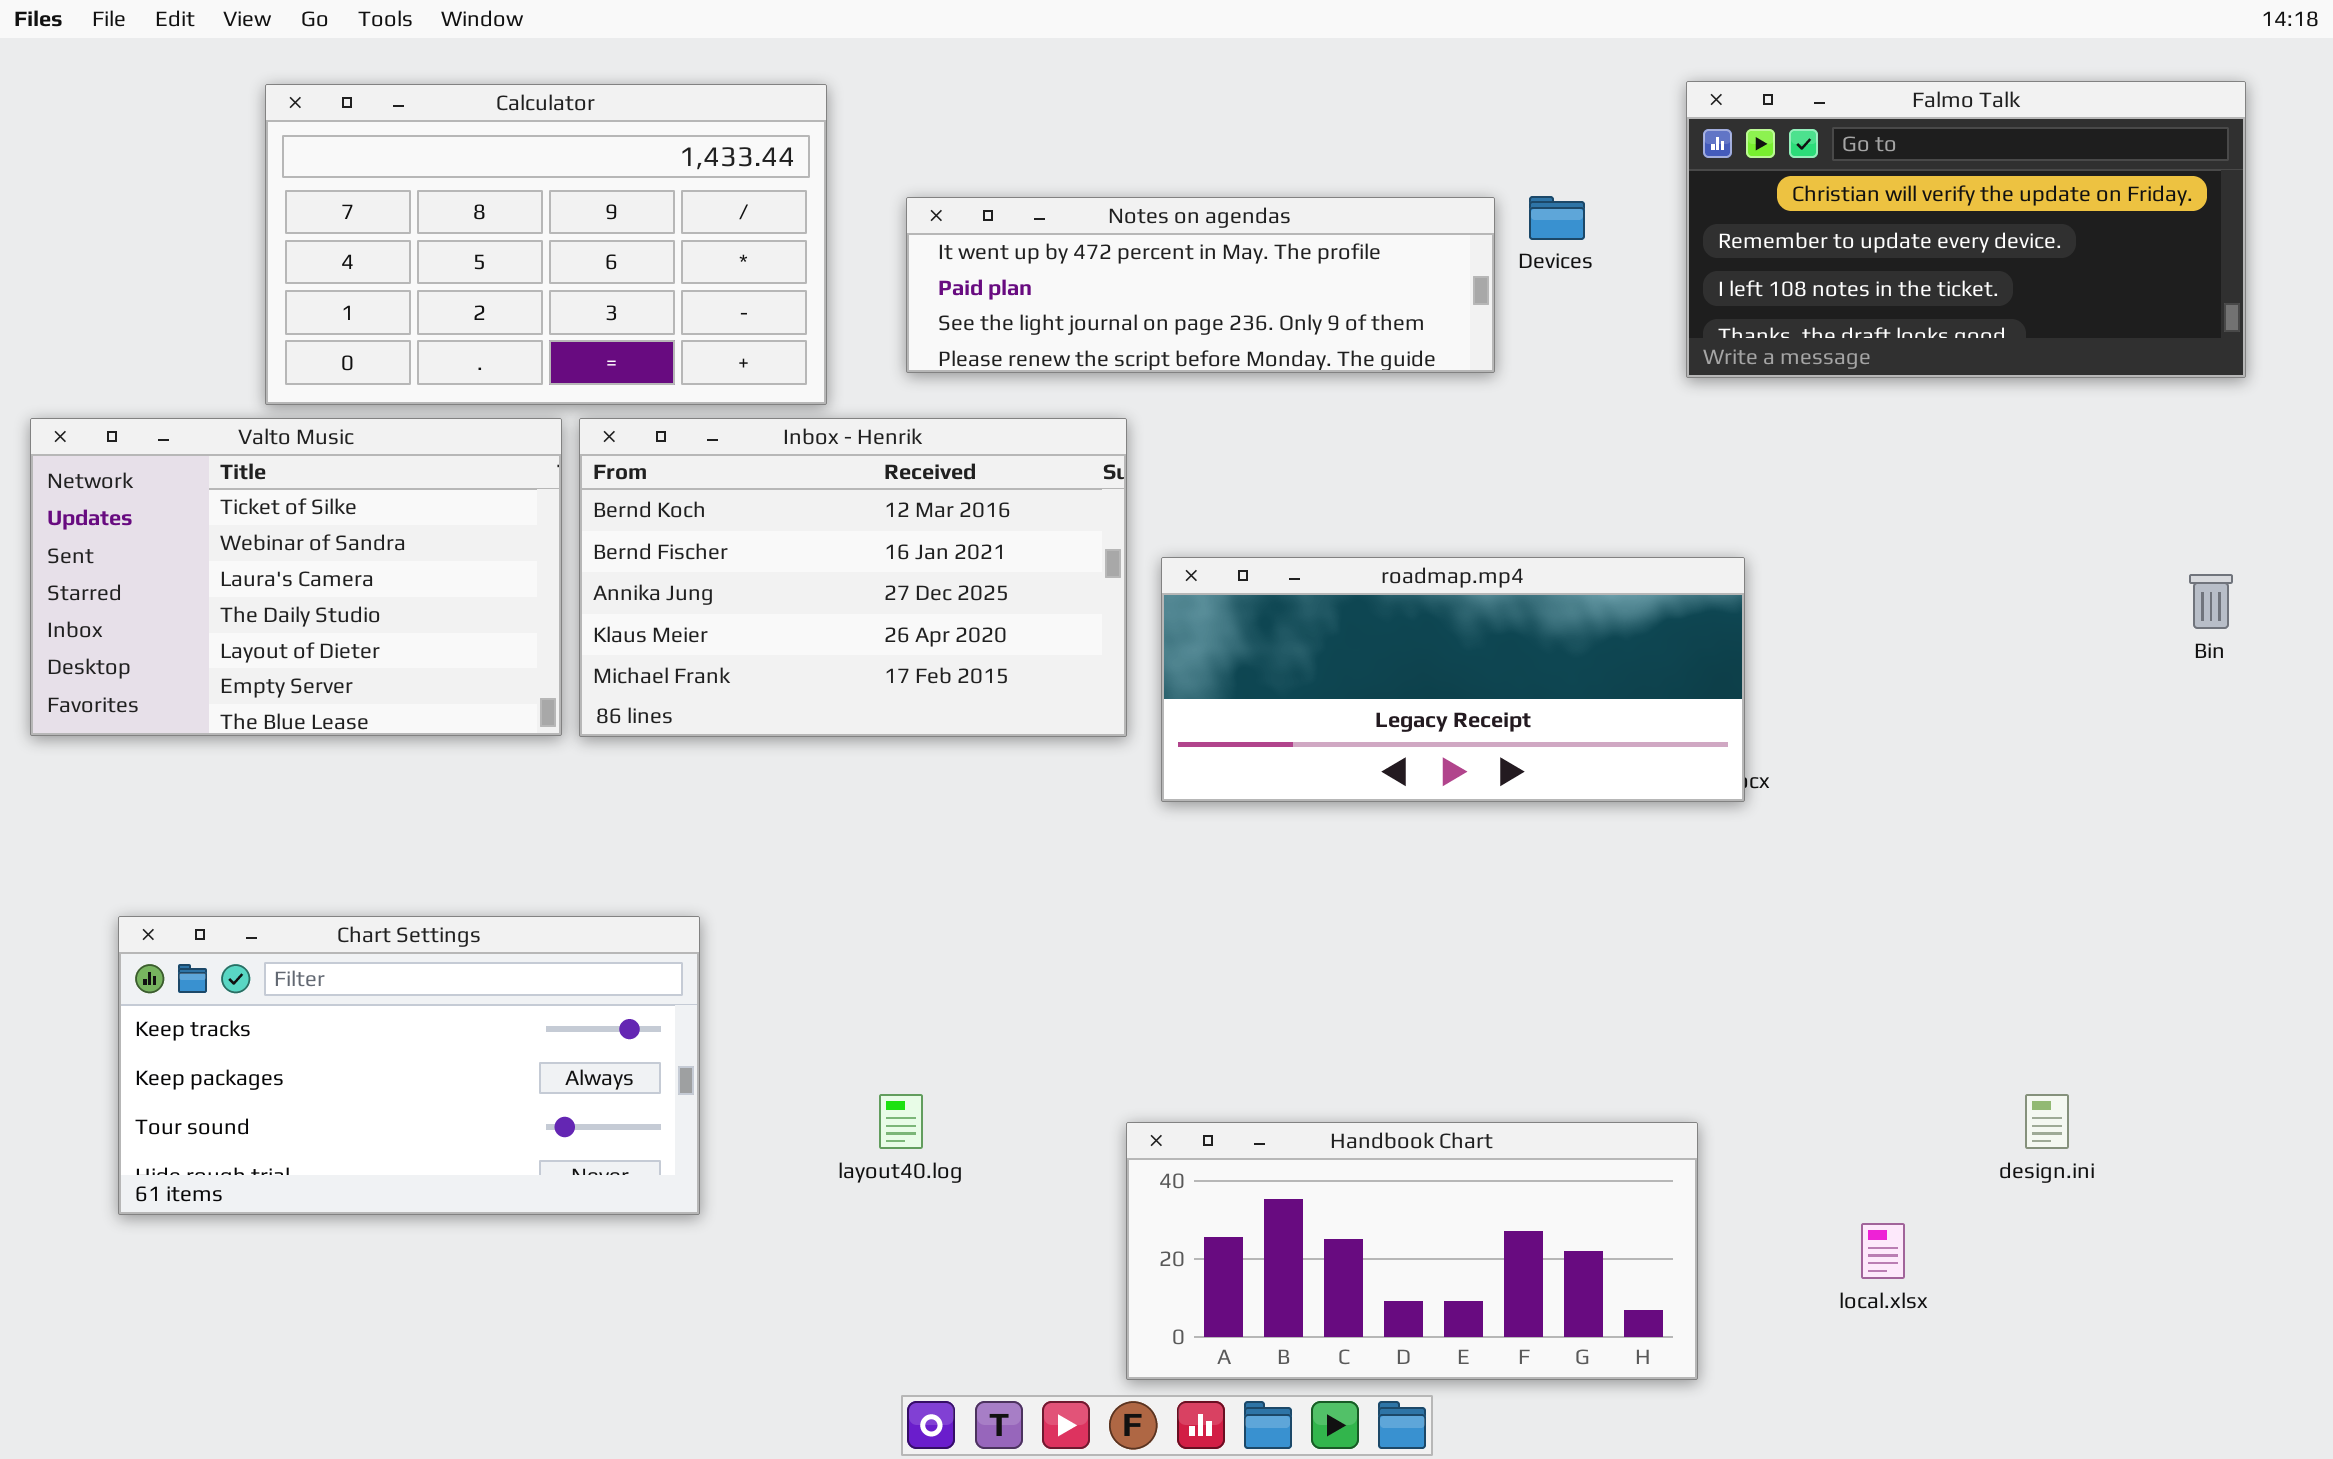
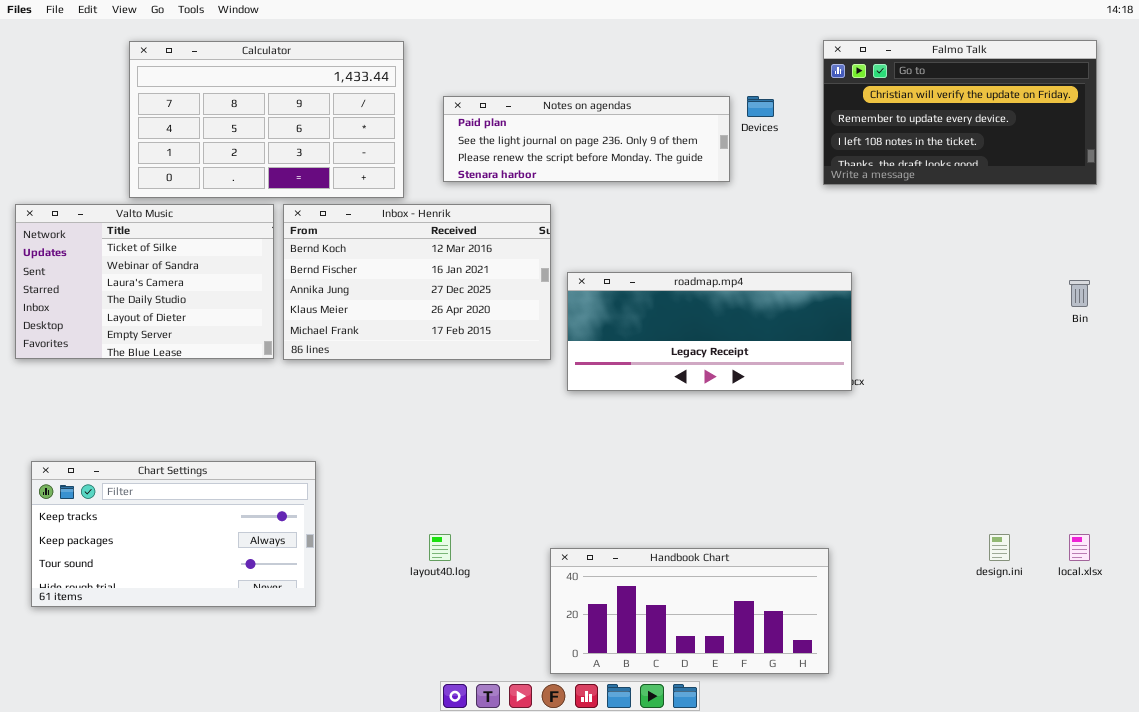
Notes on agendas: [906,197,1495,373] -> [443,96,730,182], scrolled down 1 row
Chart Settings: [118,916,700,1215] -> [31,461,316,607], moved
local.xlsx: [1861,1223,1905,1279] -> [1069,534,1090,561], moved

